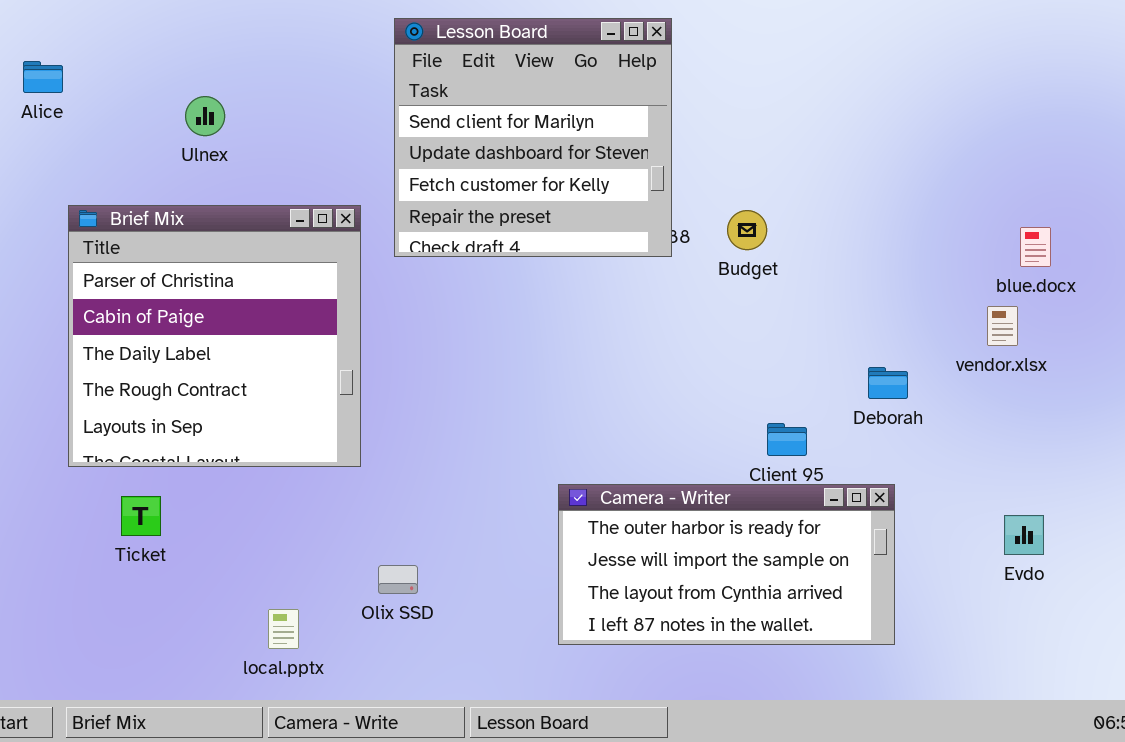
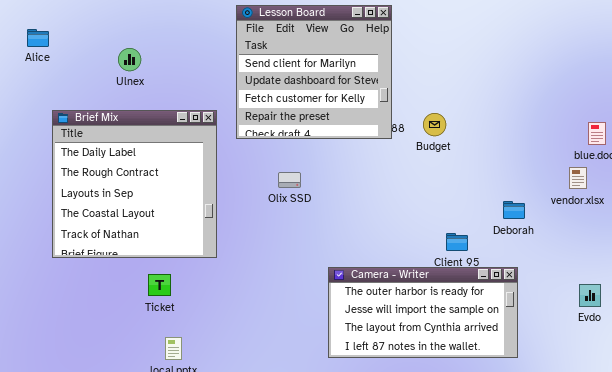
Brief Mix: [68,205,361,467] -> [52,110,217,258], scrolled down 2 rows
Ticket: [121,496,161,536] -> [148,274,171,296], moved
Olix SSD: [378,565,418,594] -> [278,172,301,188], moved

